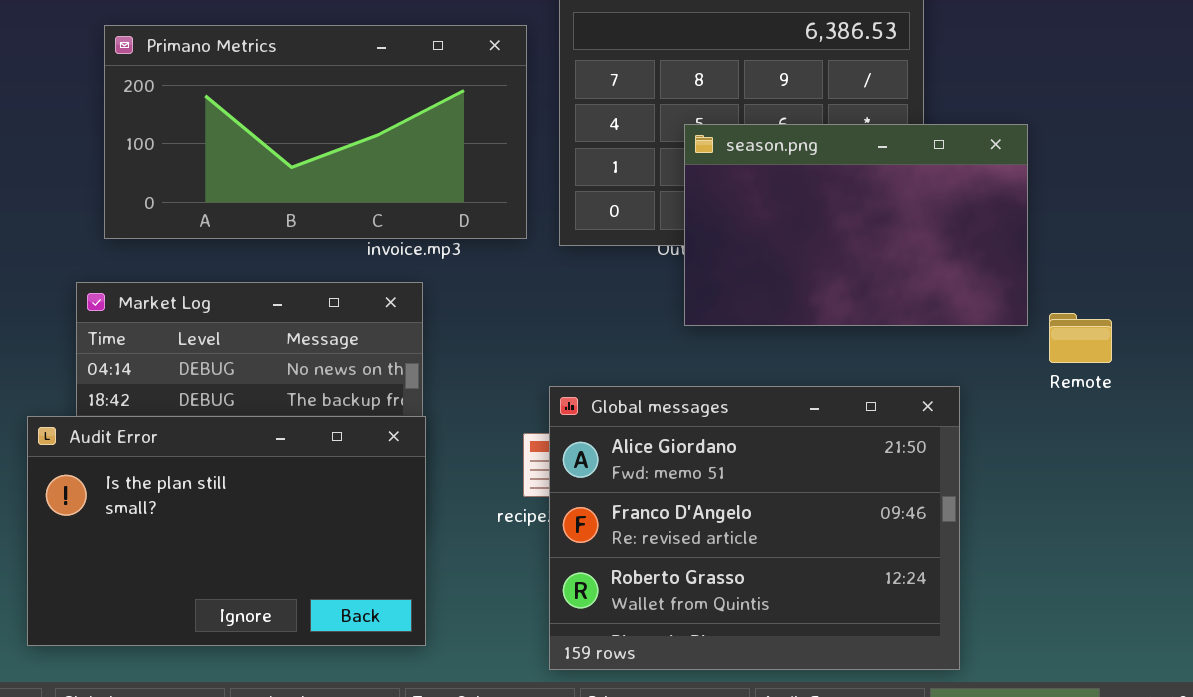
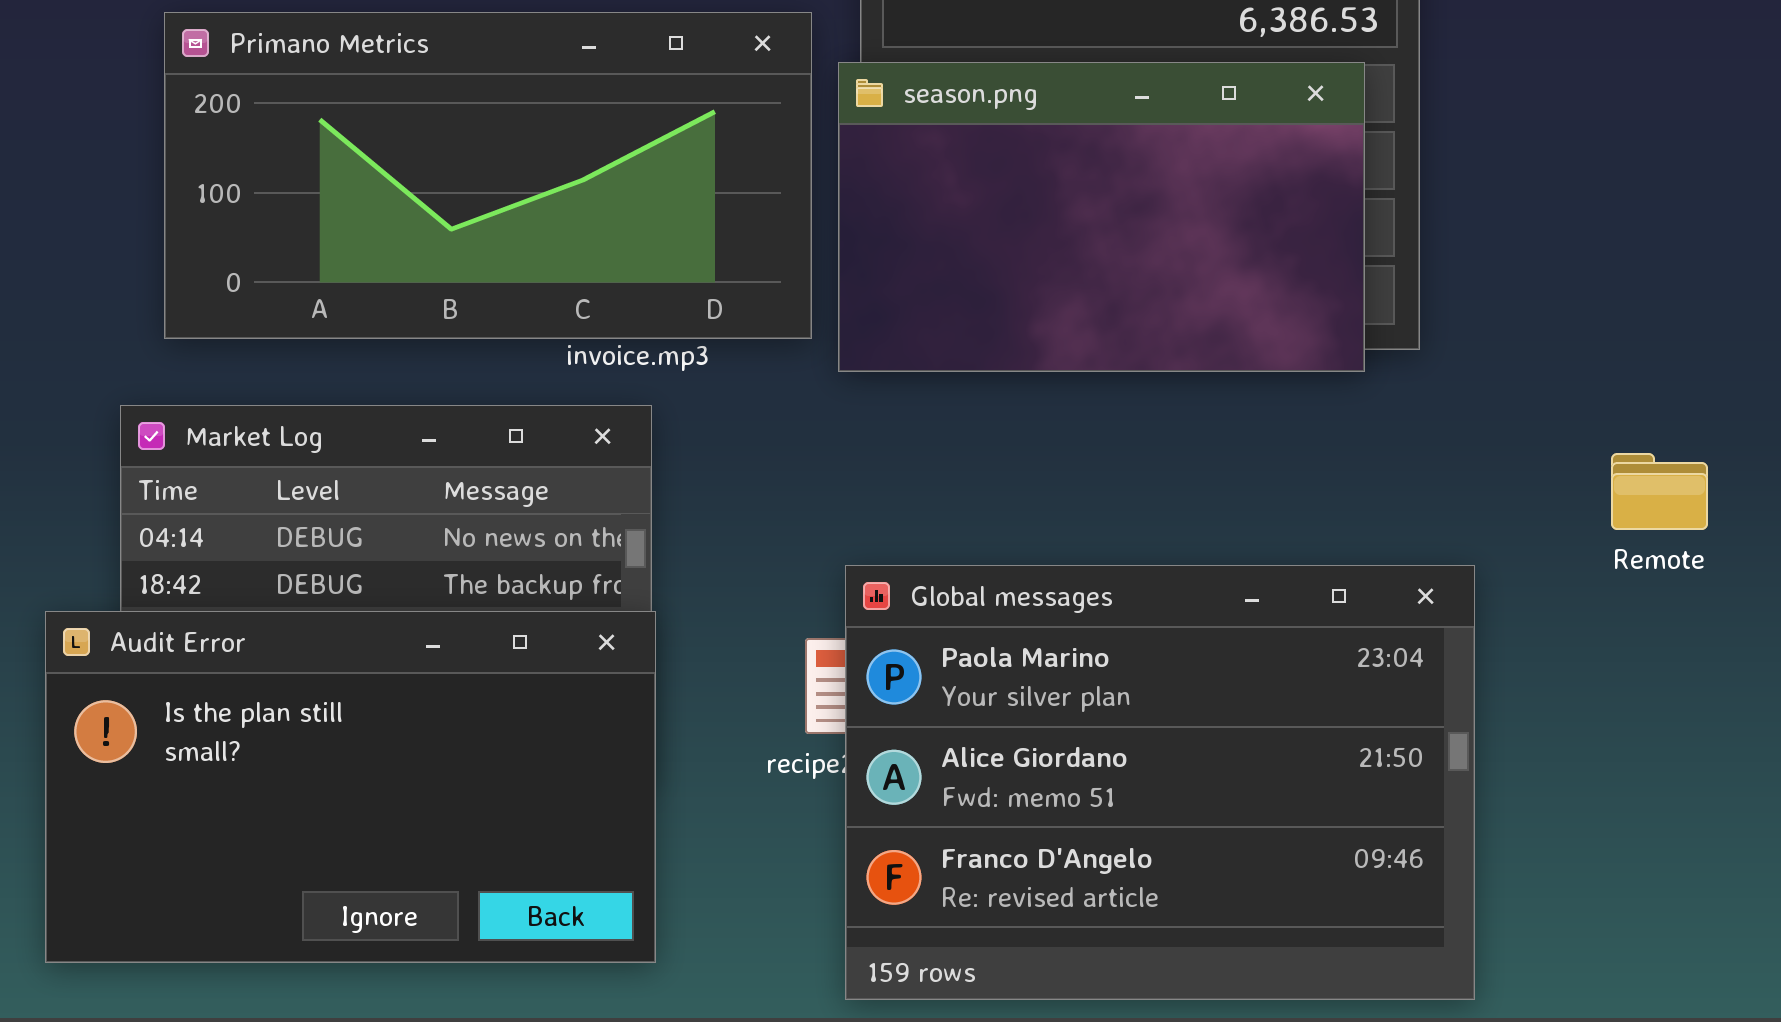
season.png: [684,124,1028,326] -> [838,62,1365,372], moved
Global messages: [549,386,960,670] -> [845,565,1475,1000], scrolled up 1 row

